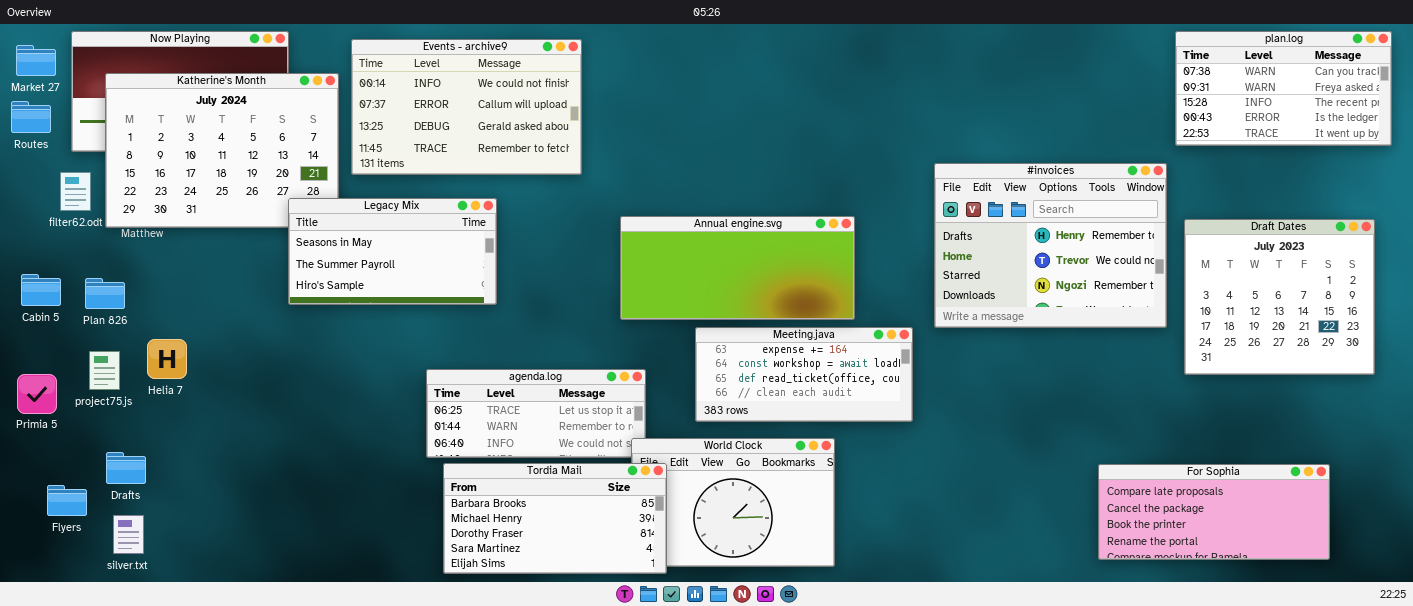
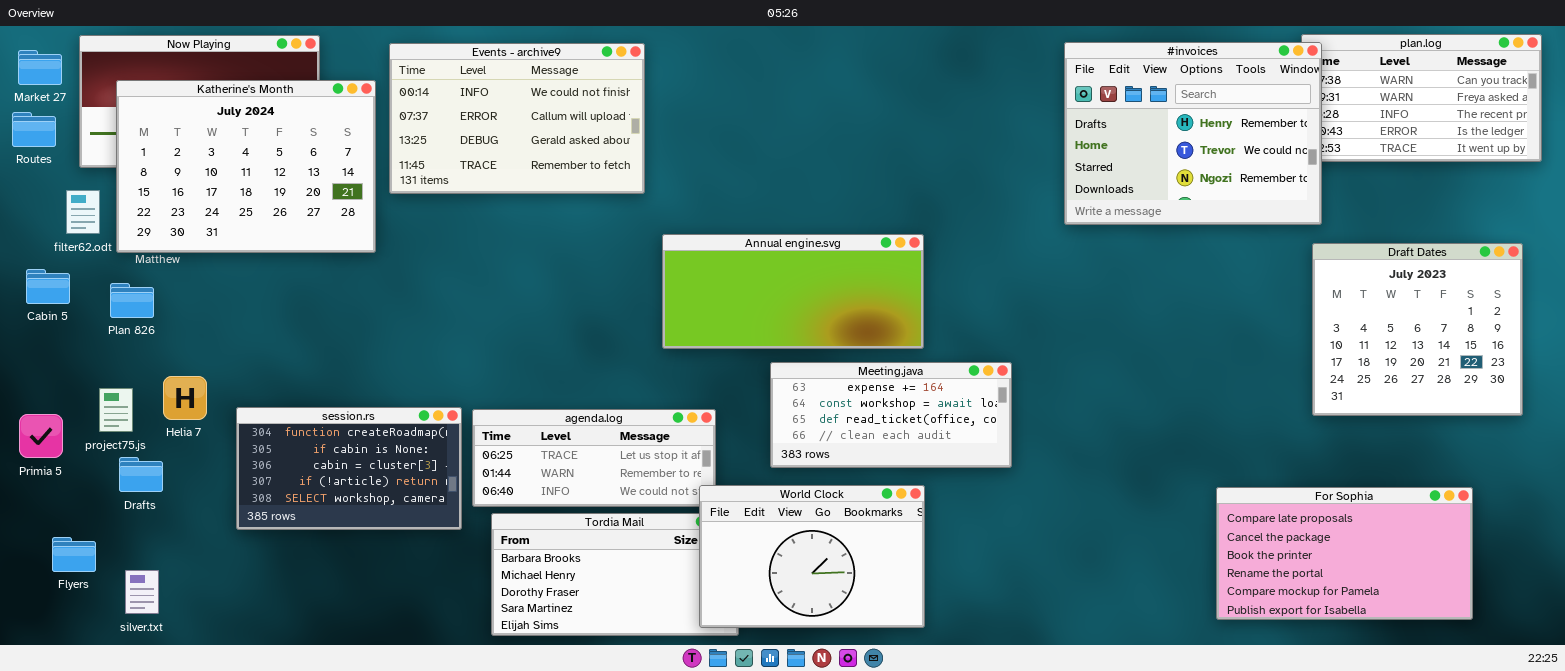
#invoices: [934,163,1167,328] -> [1064,42,1322,225], moved
Legacy Mix: [288,198,497,305] -> none, closed
Annual engine.svg: [620,216,855,320] -> [662,234,924,349], moved
Cabin 5: [21,274,61,306] -> [26,269,70,304], moved
Plan 826: [85,278,125,309] -> [110,283,154,318], moved
session.rs: none -> [236,407,462,530], opened
World Clock: [631,438,835,567] -> [699,485,925,628], raised
Drafts: [106,452,146,484] -> [119,457,163,492], moved
For Sophia: [1098,464,1330,560] -> [1216,487,1473,620], resized

